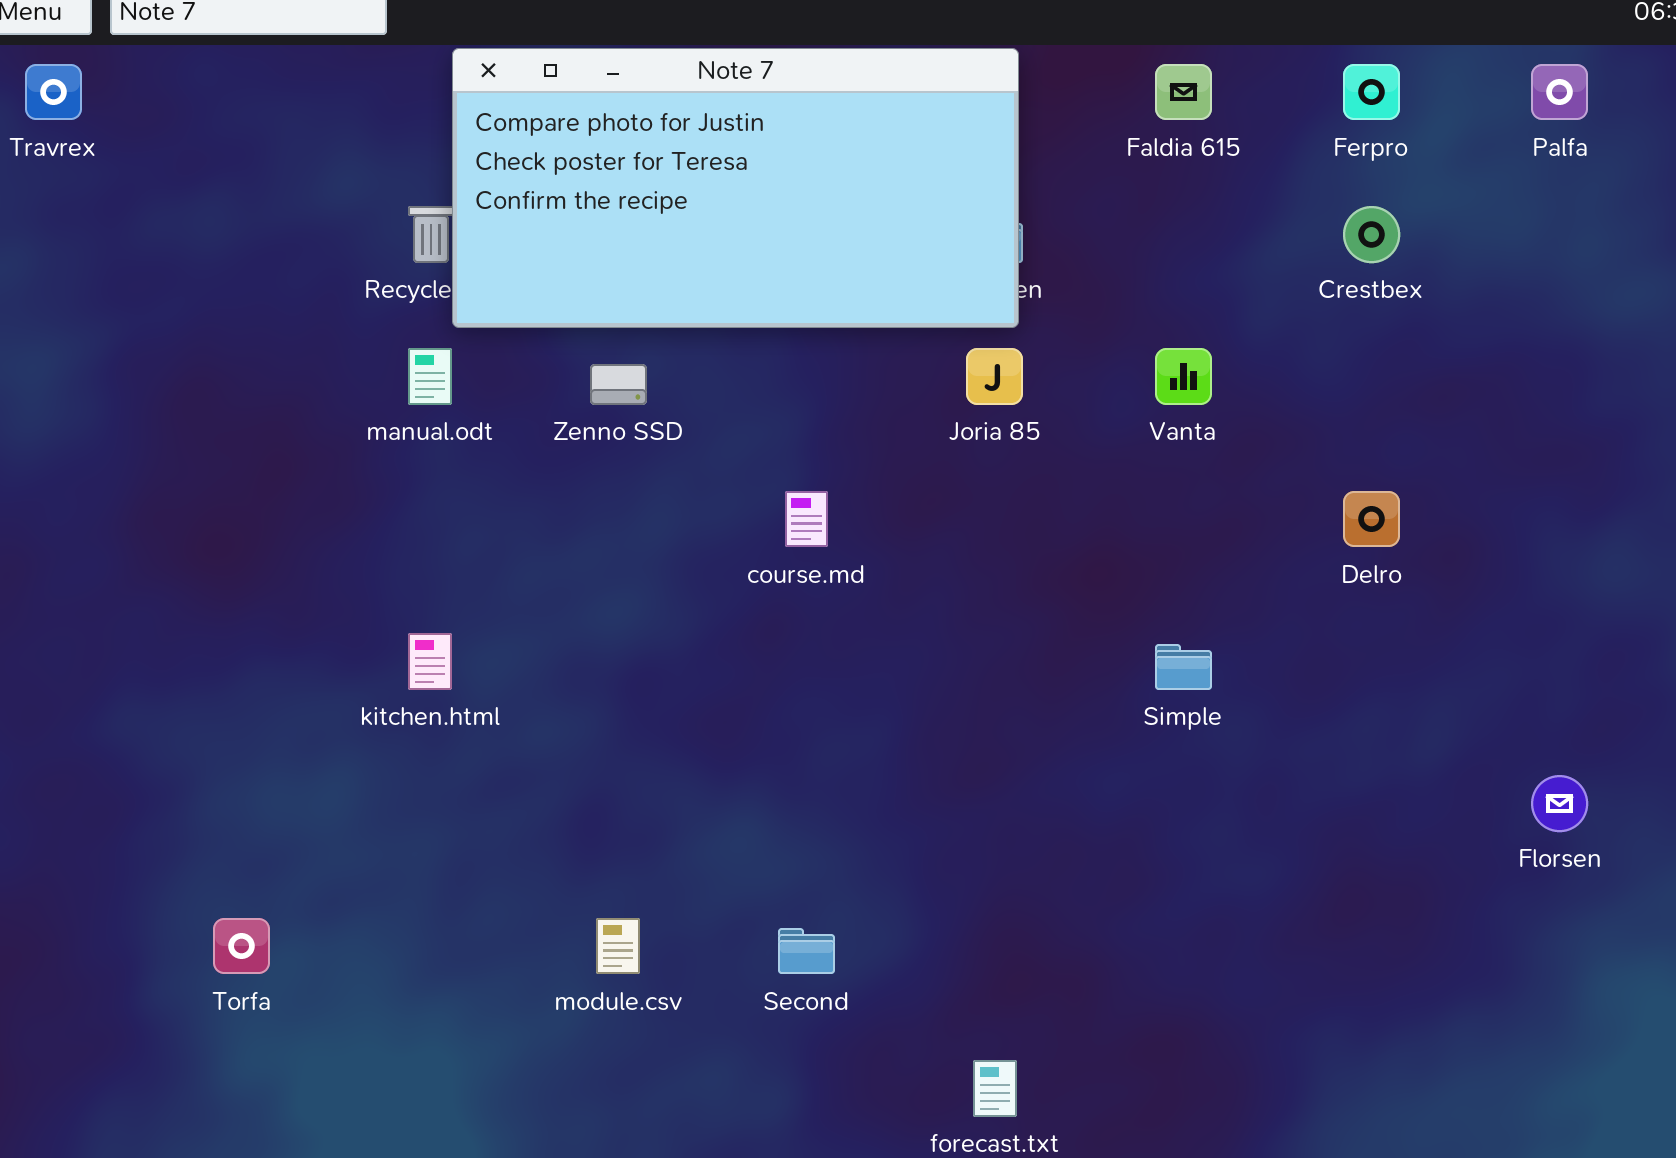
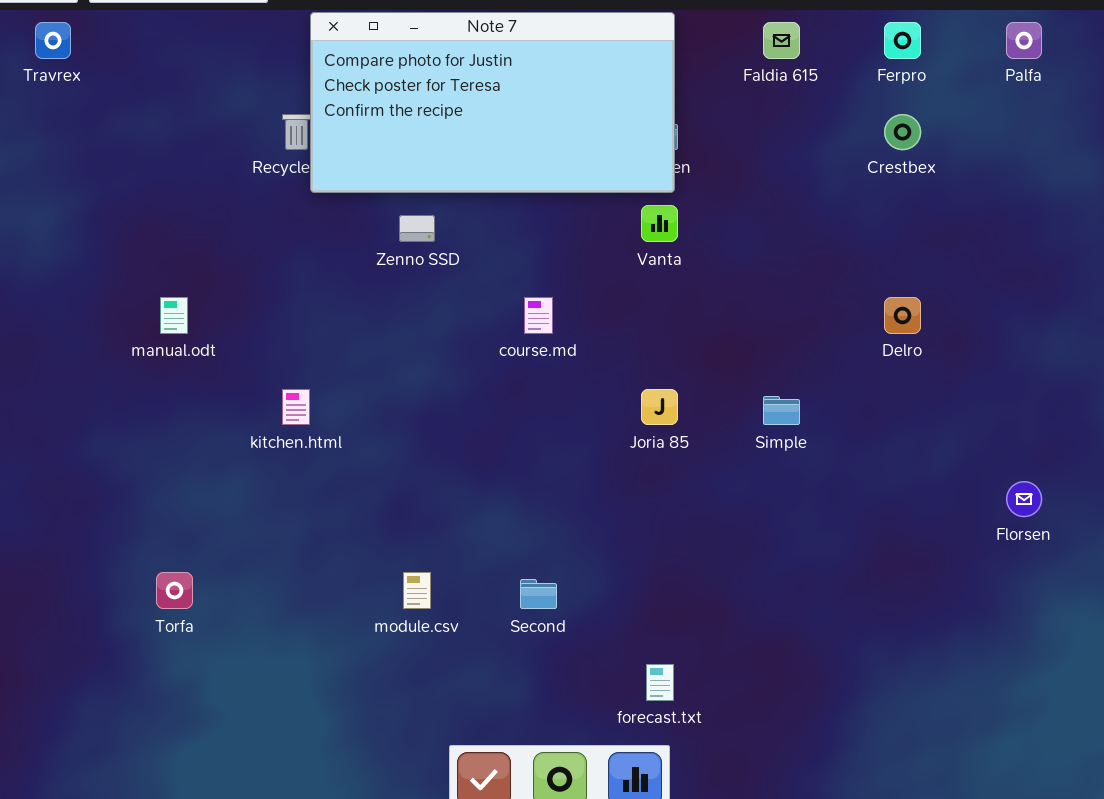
manual.odt: [408,348,452,405] -> [160,297,188,334], moved
Joria 85: [966,348,1023,405] -> [641,389,678,425], moved
Vanta: [1155,348,1212,405] -> [641,205,678,242], moved

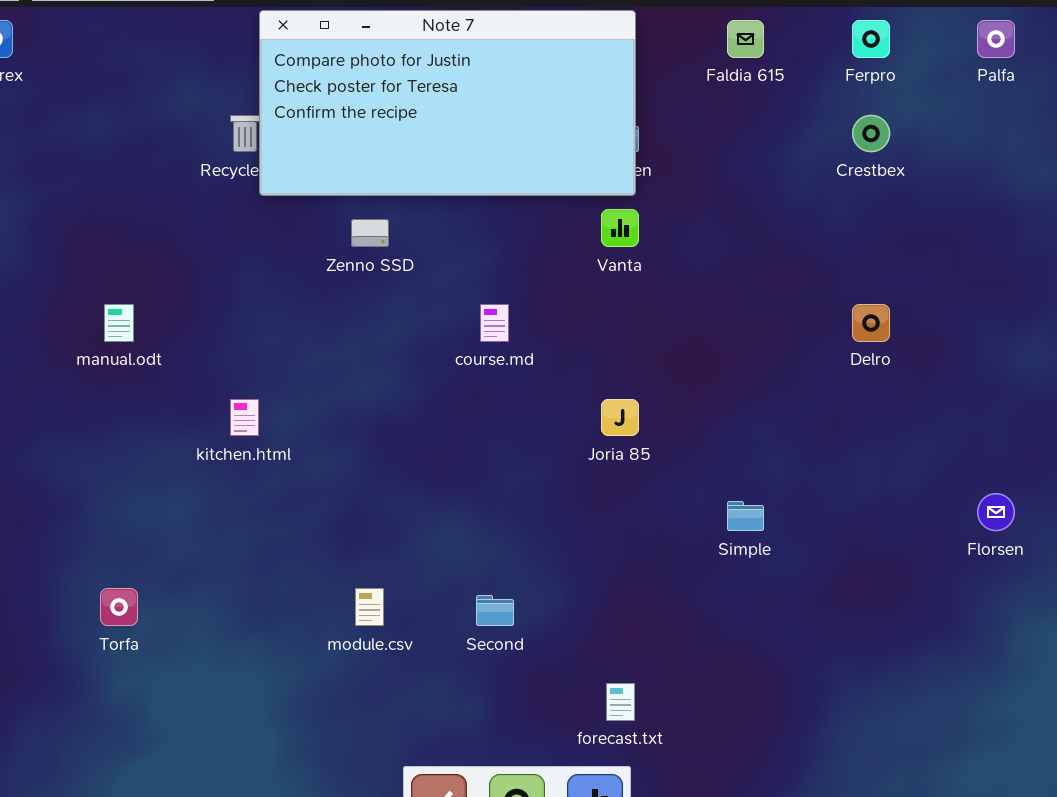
Simple: [763,396,800,425] -> [727,501,764,531], moved

